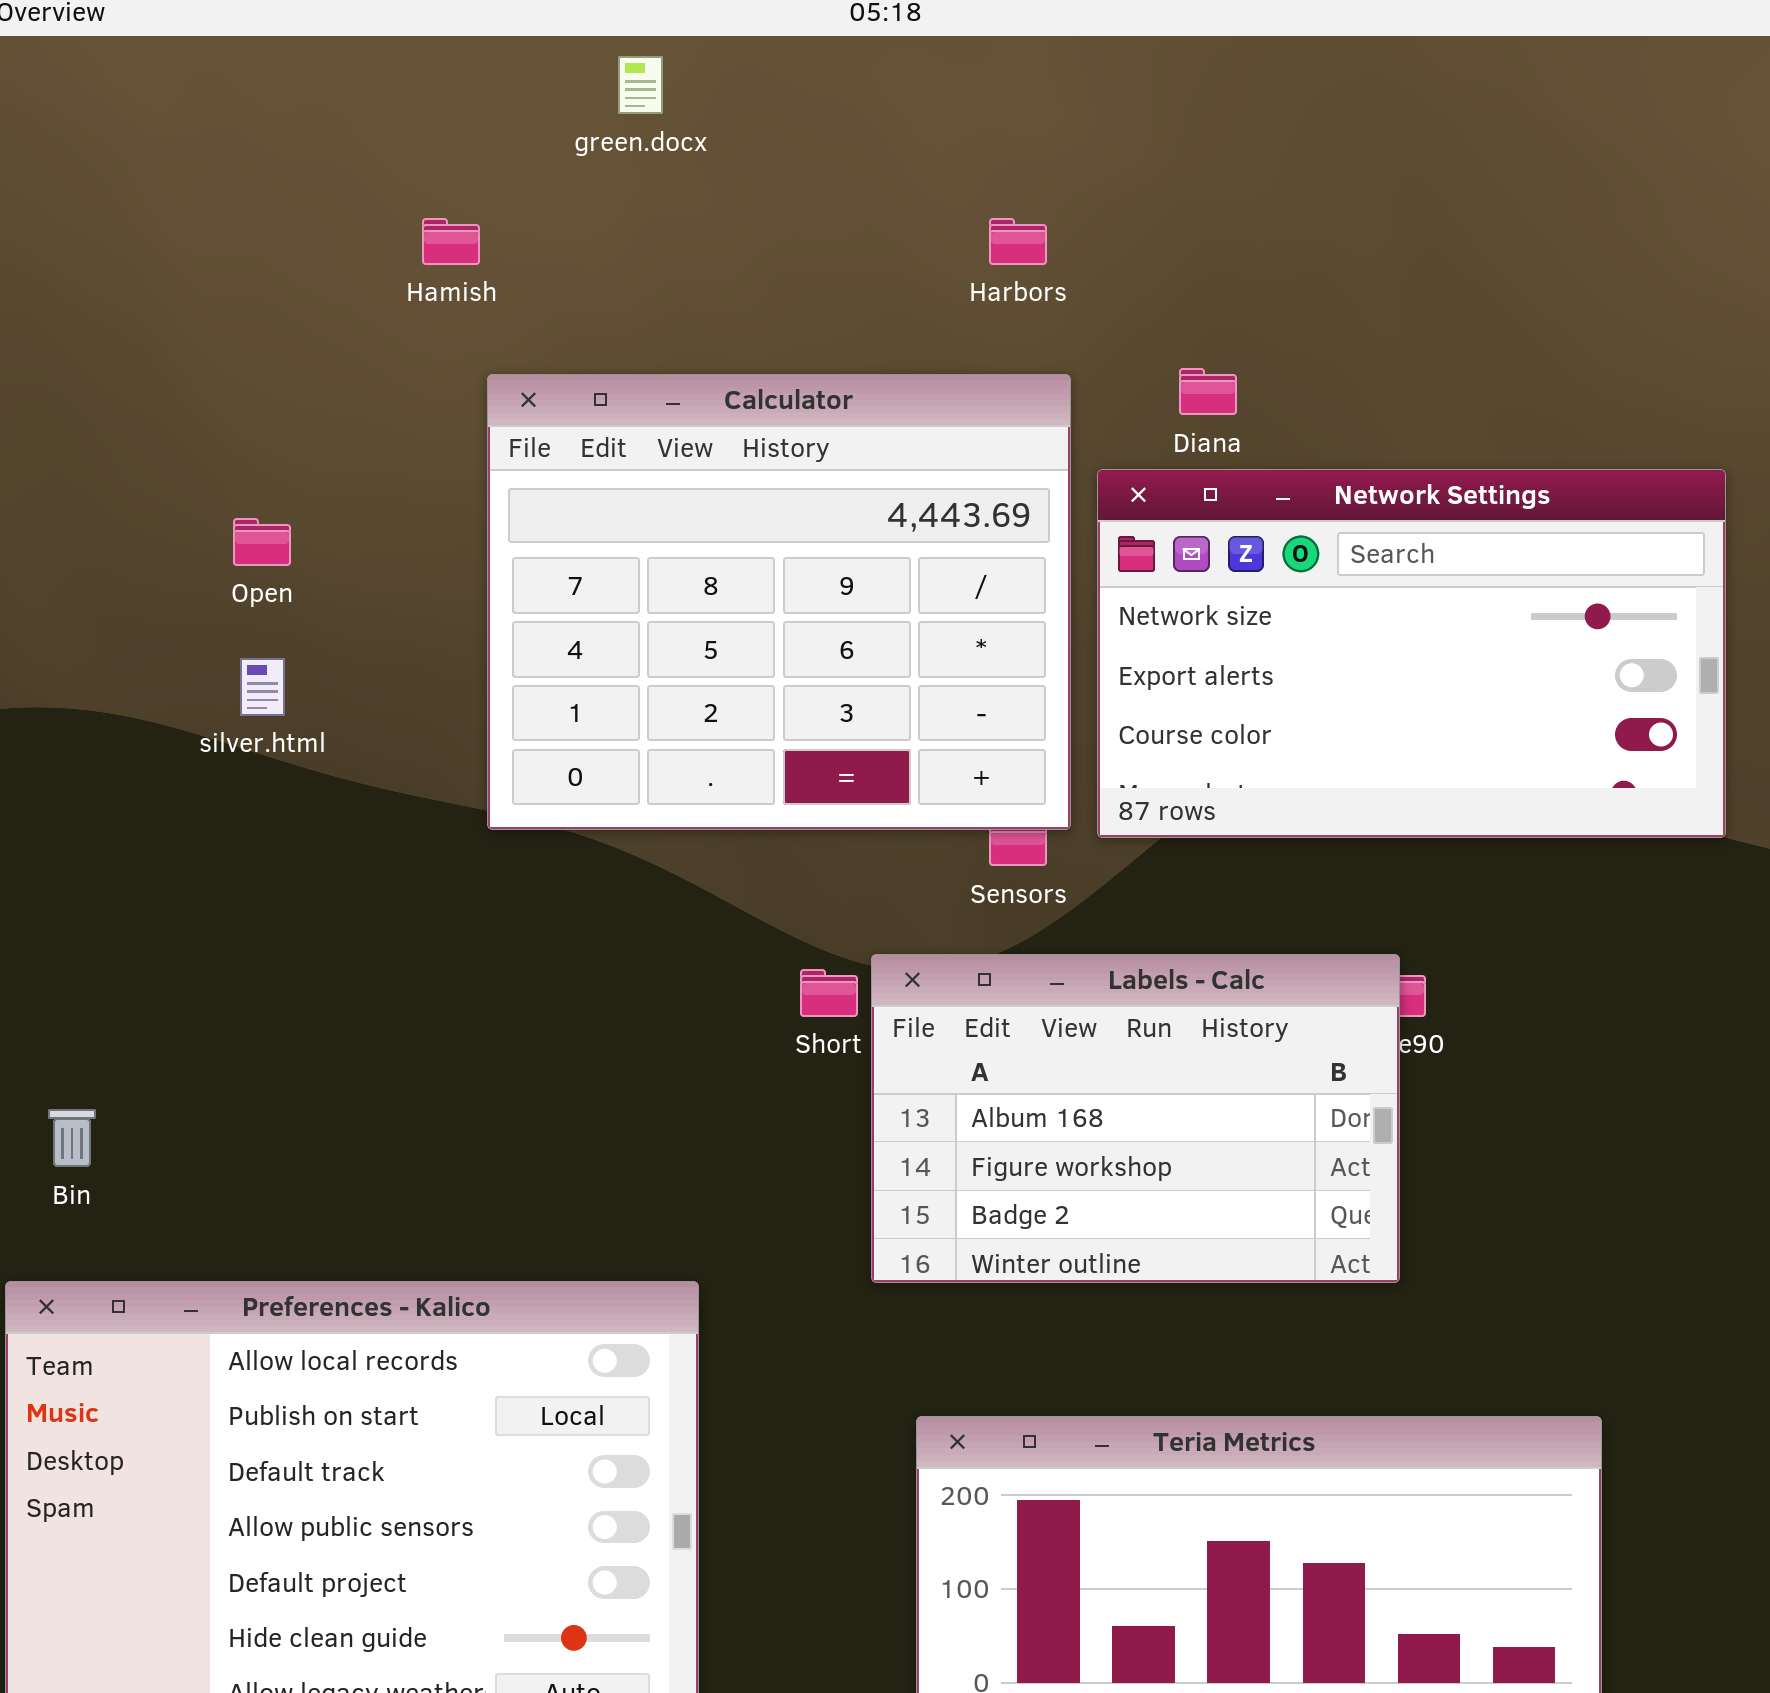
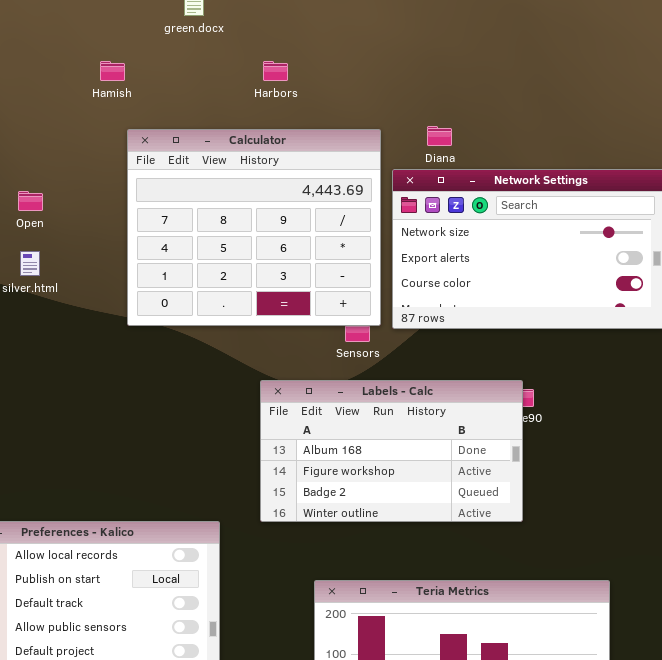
Harbors: [989,218,1047,265] -> [263,61,288,81], moved
Labels - Calc: [871,954,1400,1283] -> [260,380,523,522], resized

